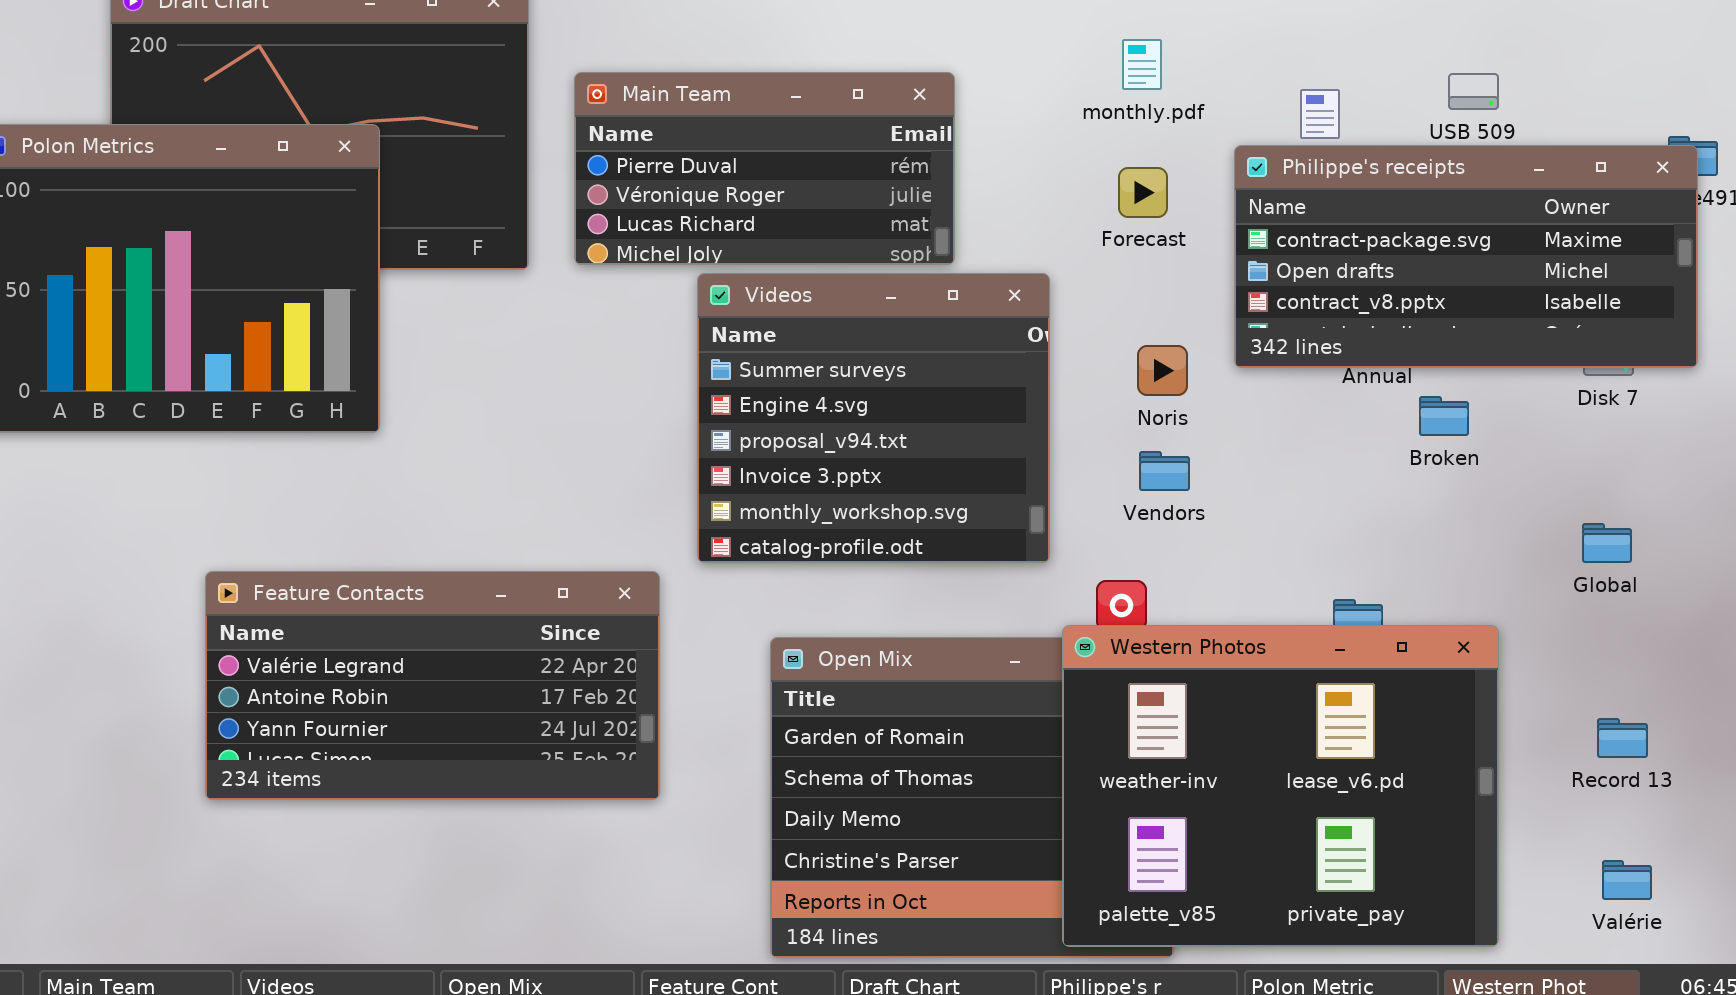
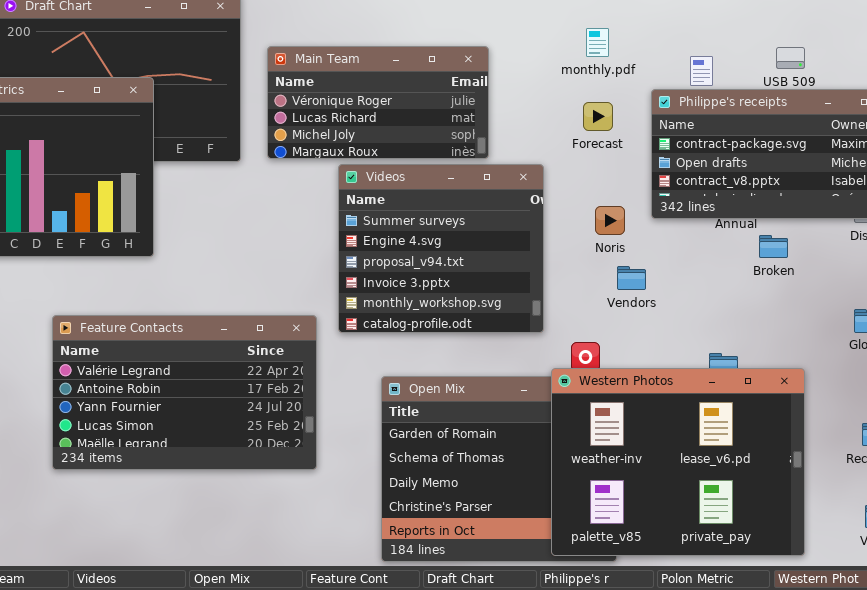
Main Team: [574,72,955,265] -> [267,46,489,159], scrolled down 1 row
Vendors: [1139,451,1190,491] -> [617,266,646,290], moved
Feature Contacts: [205,571,660,800] -> [52,315,317,470], resized

